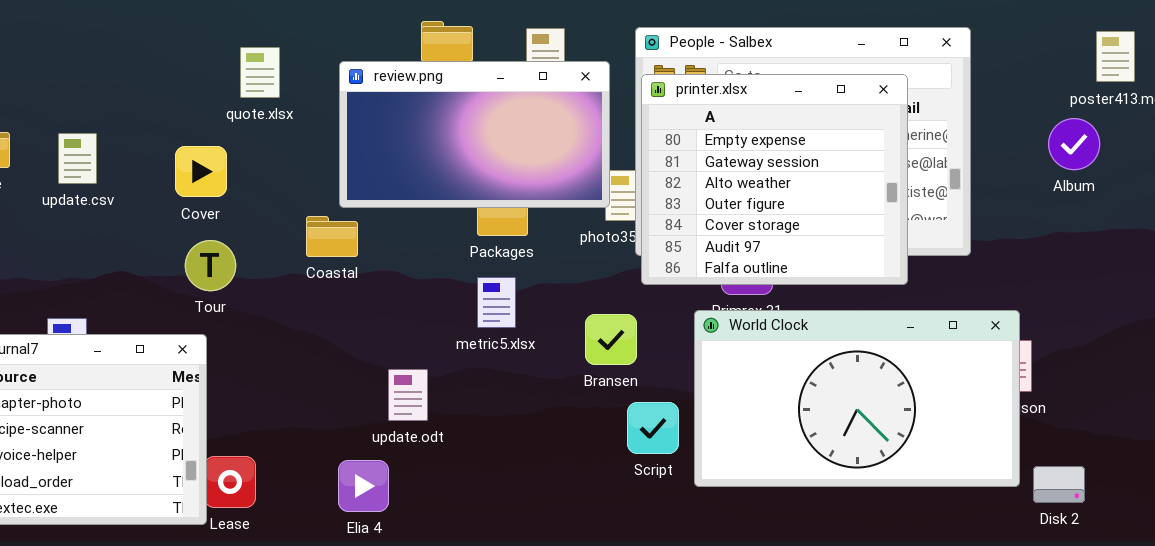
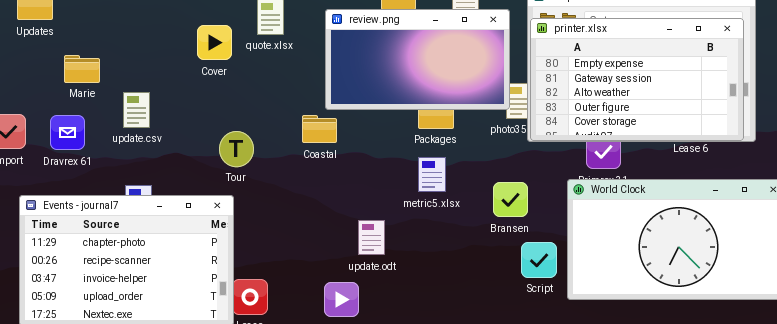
printer.xlsx: [641,74,908,285] -> [530,18,744,141], resized
update.csv: [58,133,97,184] -> [123,92,150,128], moved
Cover: [175,146,227,197] -> [197,25,232,60], moved

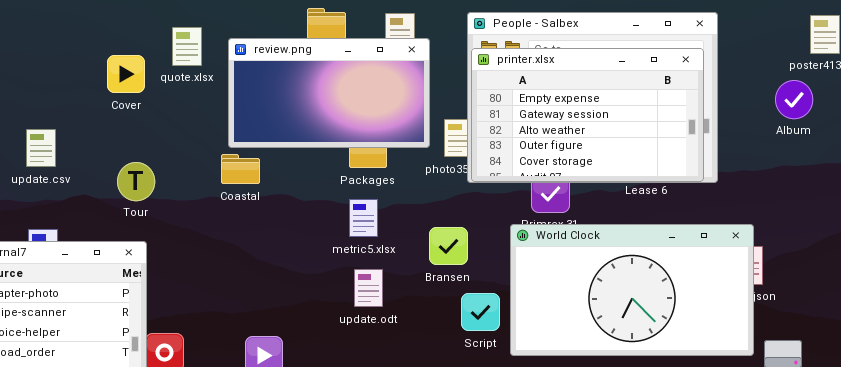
review.png: [325,9,510,110] -> [228,38,430,148], moved
Tour: [219,131,254,167] -> [117,162,155,201], moved
update.odt: [358,220,385,255] -> [354,269,383,307], moved

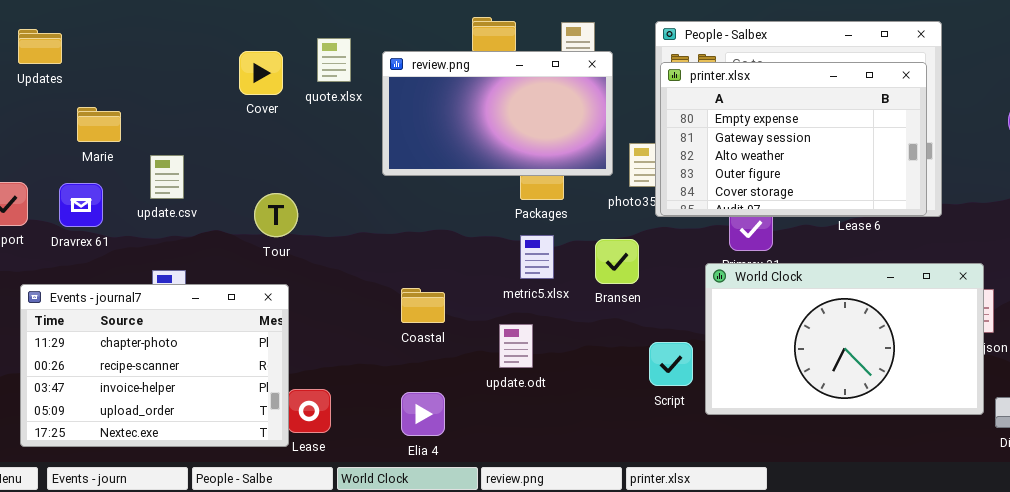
Cover: [107,55,145,93] -> [239,51,283,95], moved
Coastal: [221,154,260,184] -> [401,288,445,323], moved
Bransen: [429,227,468,265] -> [595,239,639,284], moved
update.odt: [354,269,383,307] -> [499,324,533,368], moved

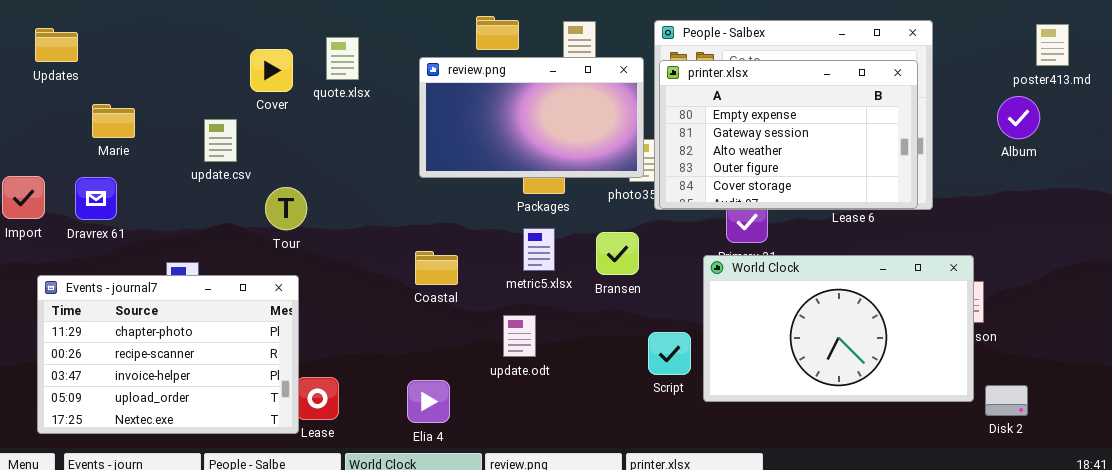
review.png: [382,51,613,176] -> [419,57,644,178], moved
update.csv: [150,155,184,199] -> [204,119,237,162], moved
Coastal: [401,288,445,323] -> [415,251,458,285], moved

